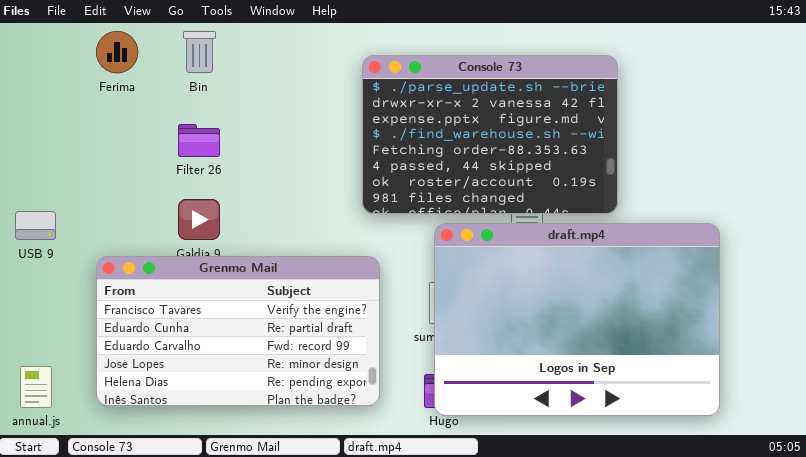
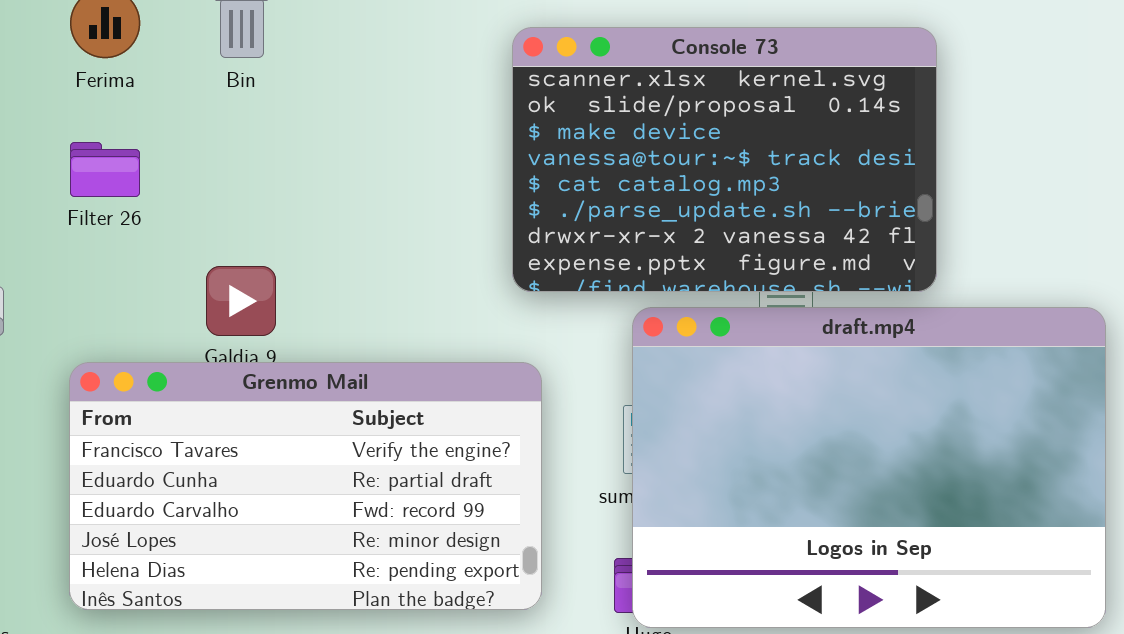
Console 73: [362,55,618,214] -> [512,27,937,292], scrolled up 5 rows
Filter 26: [178,124,220,157] -> [70,142,140,197], moved

